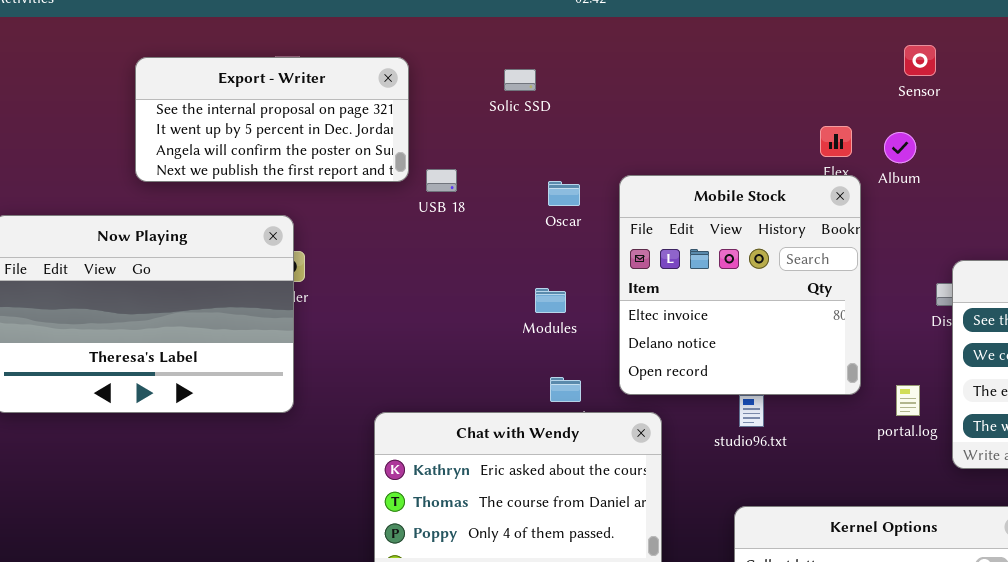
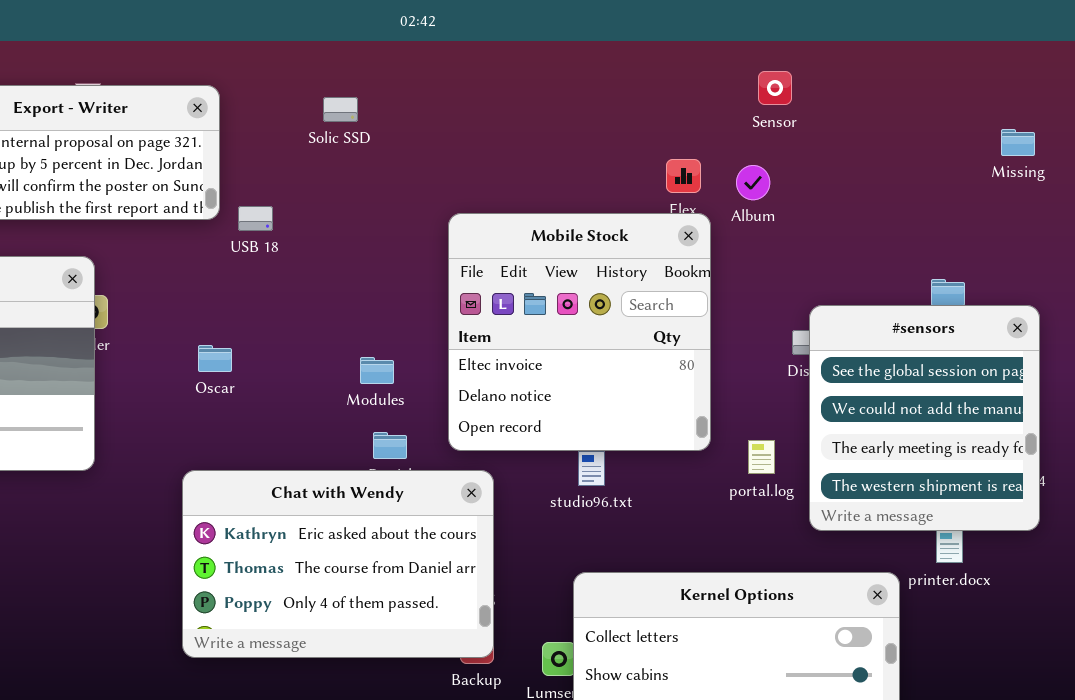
Oscar: [548,181,580,206] -> [198,345,232,372], moved
Modules: [535,288,566,313] -> [360,357,394,384], moved

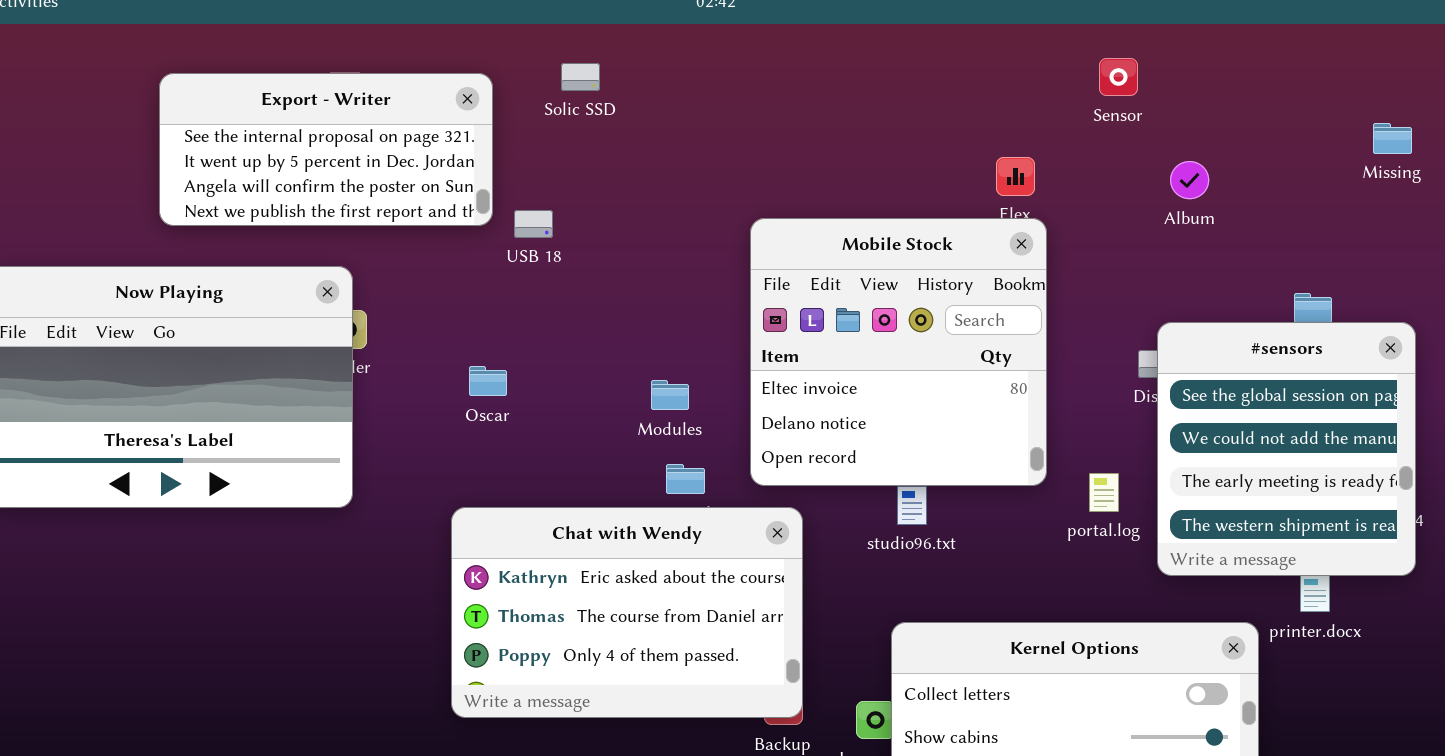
Solic SSD: [323,97,358,122] -> [561,63,600,91], moved
Album: [736,165,770,200] -> [1170,161,1209,199], moved

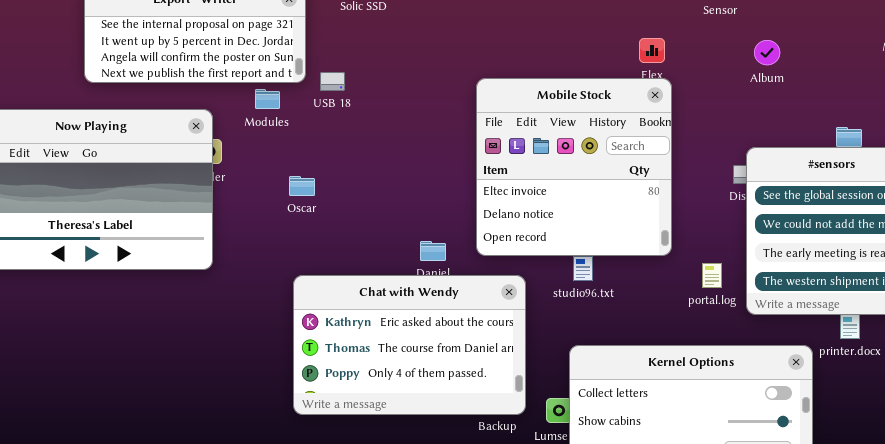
Modules: [651,380,689,410] -> [255,89,280,109], moved
portal.log: [1089,473,1119,512] -> [702,263,722,288], moved
Chat with Wendy: [451,507,803,718] -> [293,275,526,415], moved

